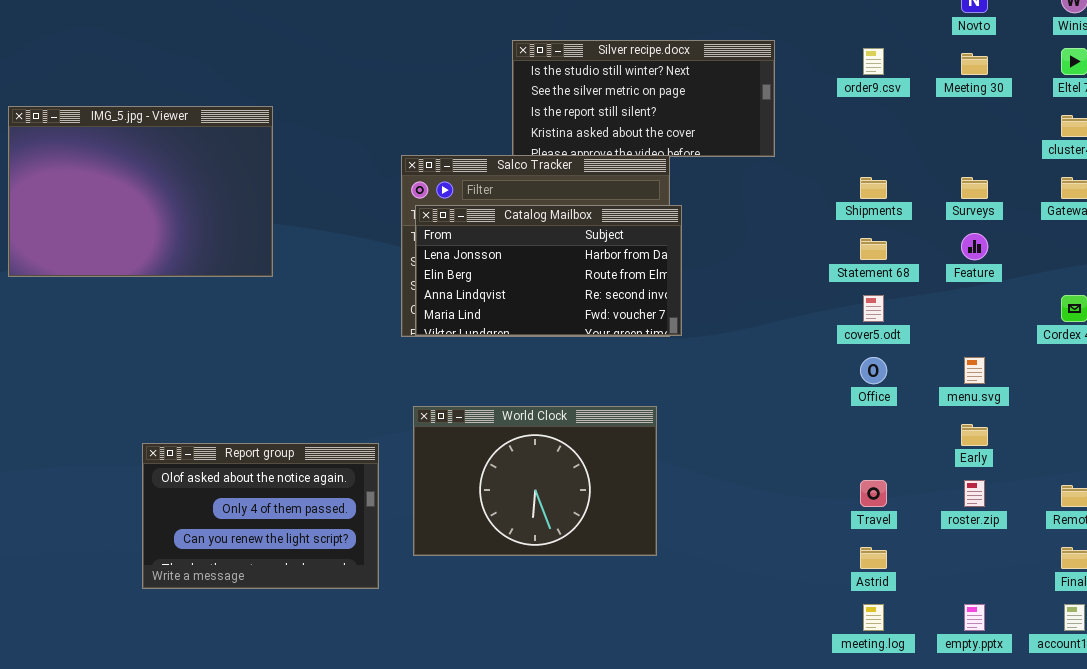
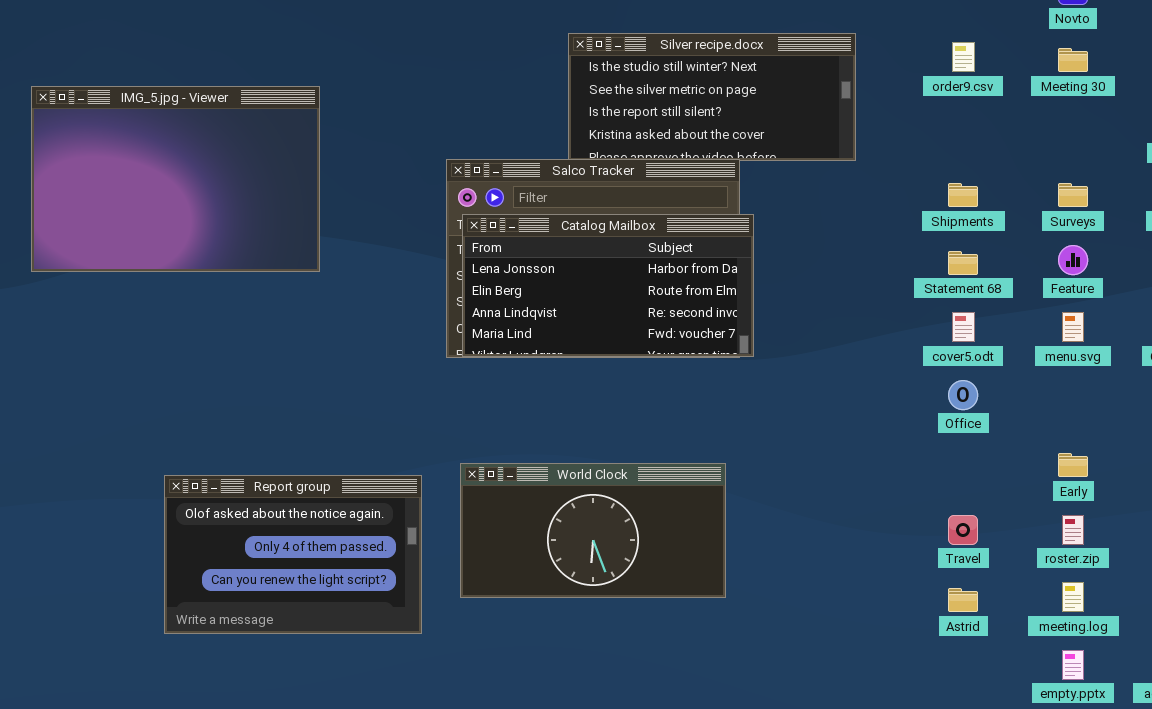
IMG_5.jpg - Viewer: [8,106,273,277] -> [31,86,320,272], moved
menu.svg: [964,357,985,384] -> [1062,312,1084,342], moved
World Clock: [413,406,657,556] -> [460,463,726,598], resized
meeting.log: [863,604,884,631] -> [1062,582,1084,612], moved

